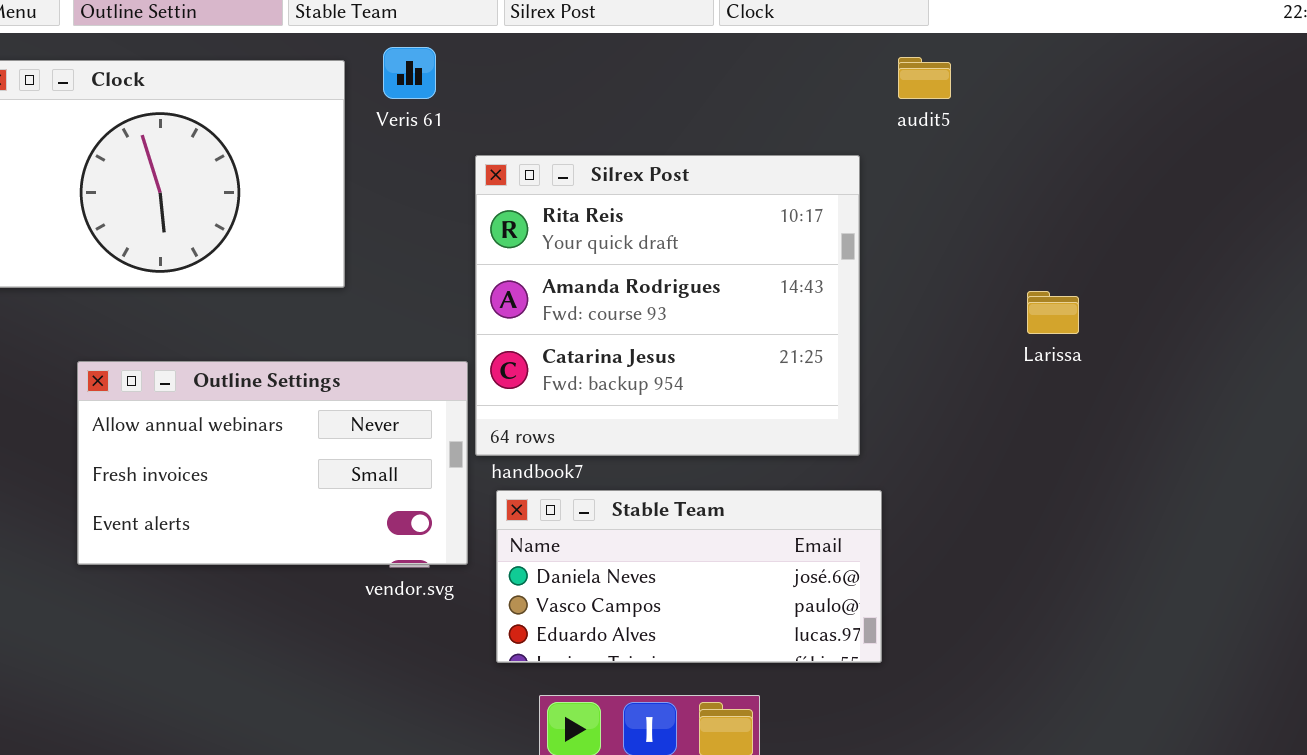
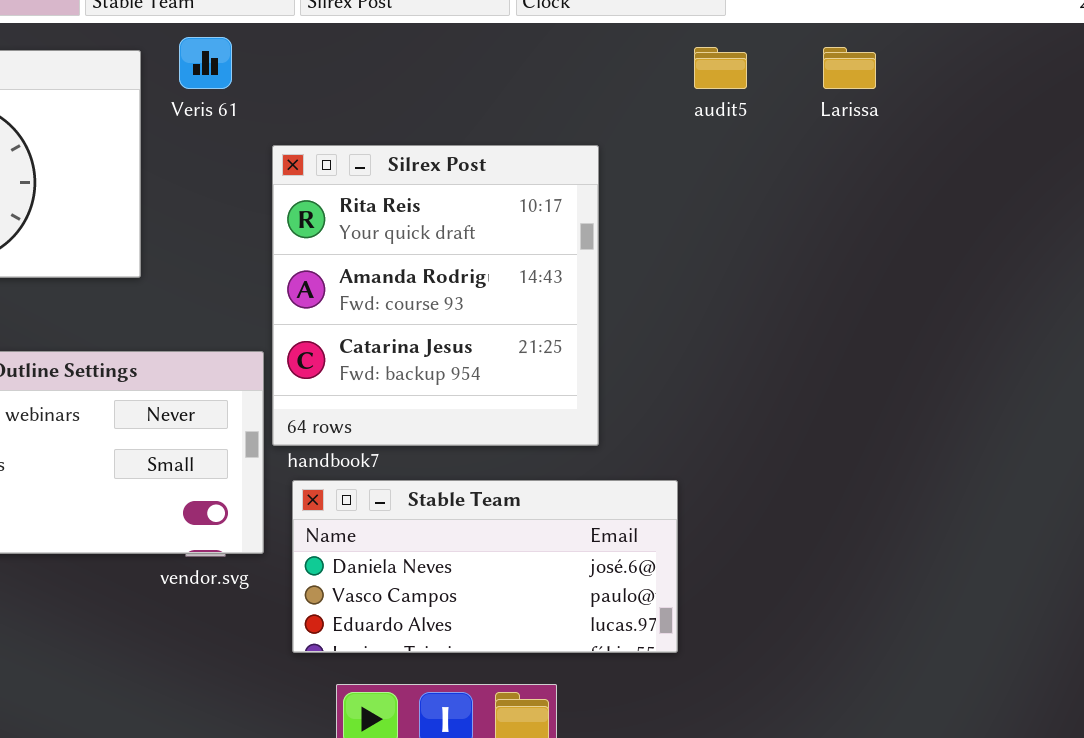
Silrex Post: [475,155,860,456] -> [272,145,599,446], resized
Larissa: [1027,291,1079,334] -> [823,47,876,89], moved

